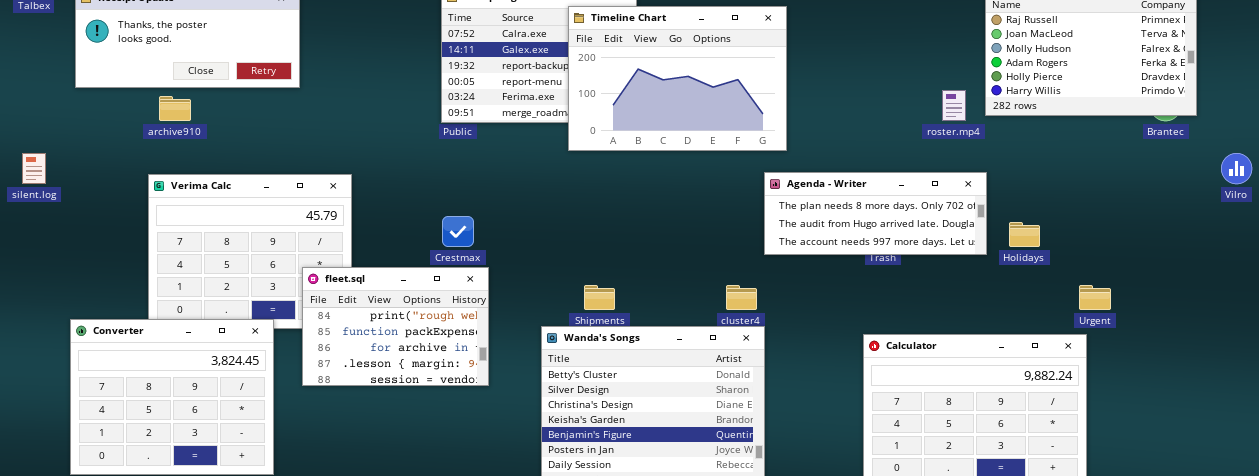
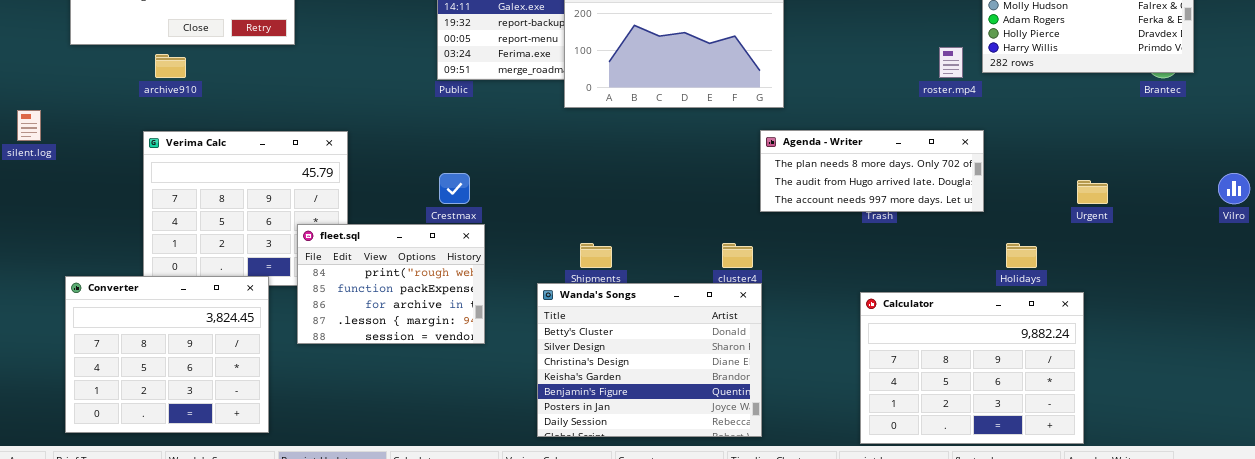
Vilro: [1221,153,1252,184] -> [1218,173,1250,204], moved
Holidays: [1009,222,1040,247] -> [1006,243,1037,268], moved
Urgent: [1079,285,1111,310] -> [1077,180,1108,204], moved

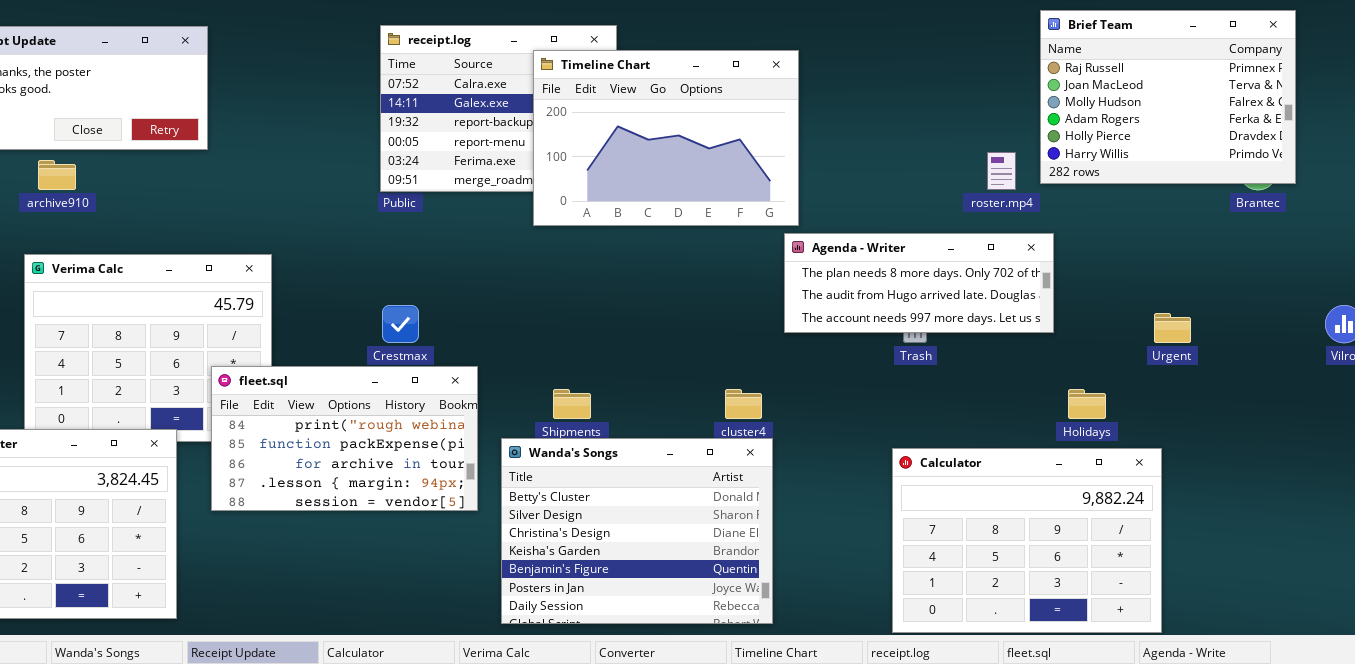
Agenda - Writer: [760,130,984,212] -> [784,233,1054,333], moved
fleet.sql: [297,224,485,344] -> [211,366,478,511], resized

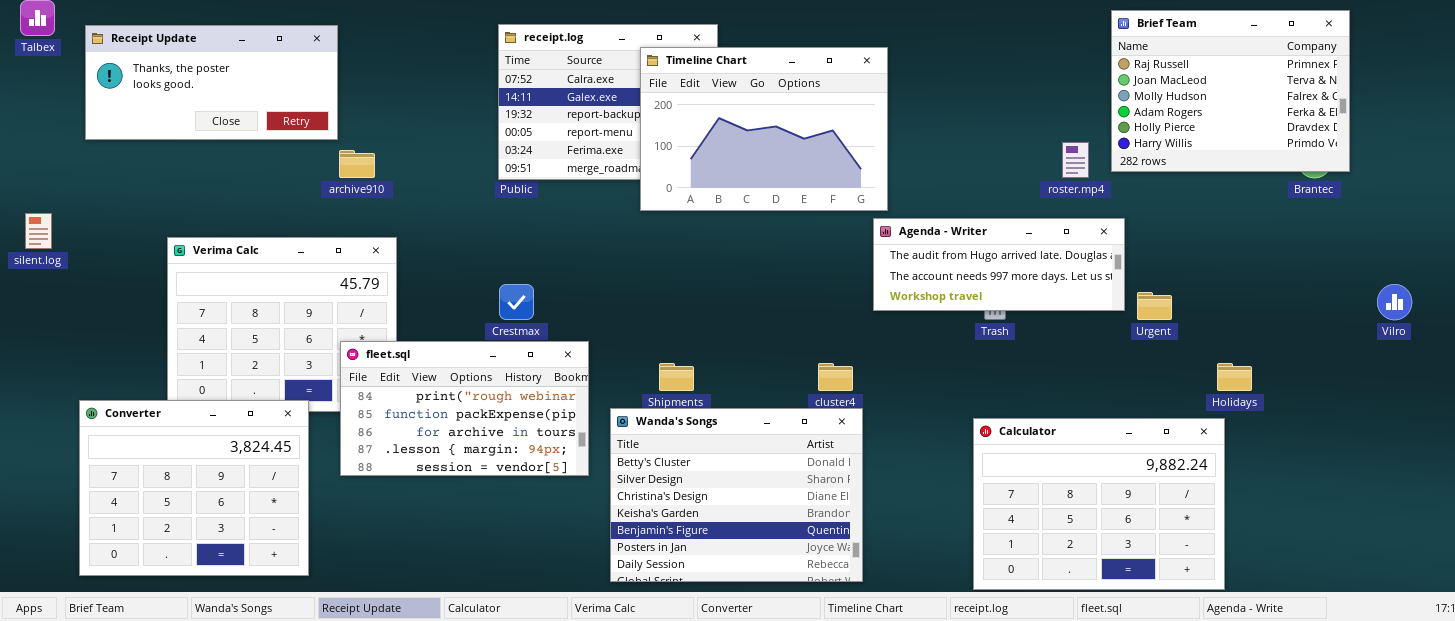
archive910: [38,160,76,190] -> [339,150,375,178], moved
Agenda - Writer: [784,233,1054,333] -> [873,218,1125,311], scrolled down 1 row
Urgent: [1154,313,1191,343] -> [1137,292,1172,320], moved
Holidays: [1068,389,1106,419] -> [1217,363,1252,391], moved

